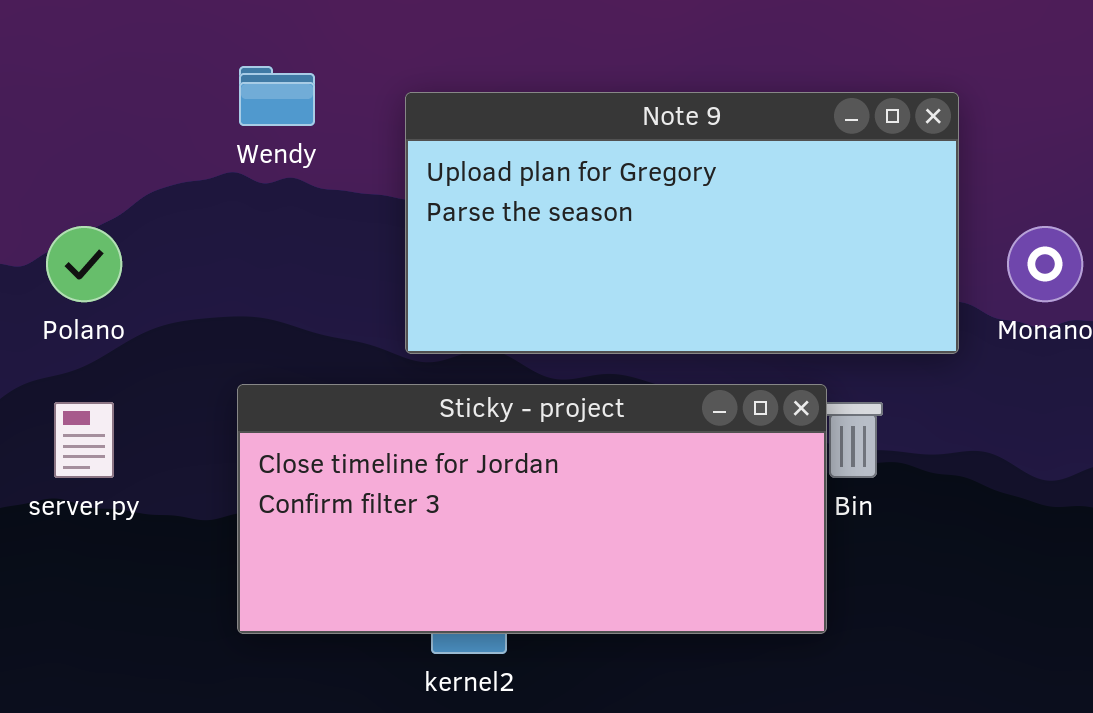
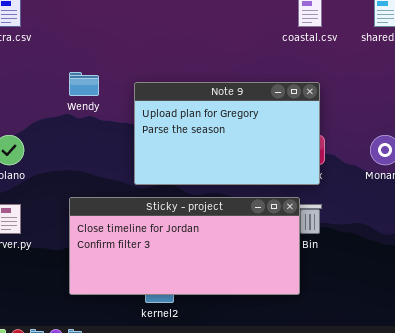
Note 9: [405,92,959,354] -> [134,82,320,185], resized

